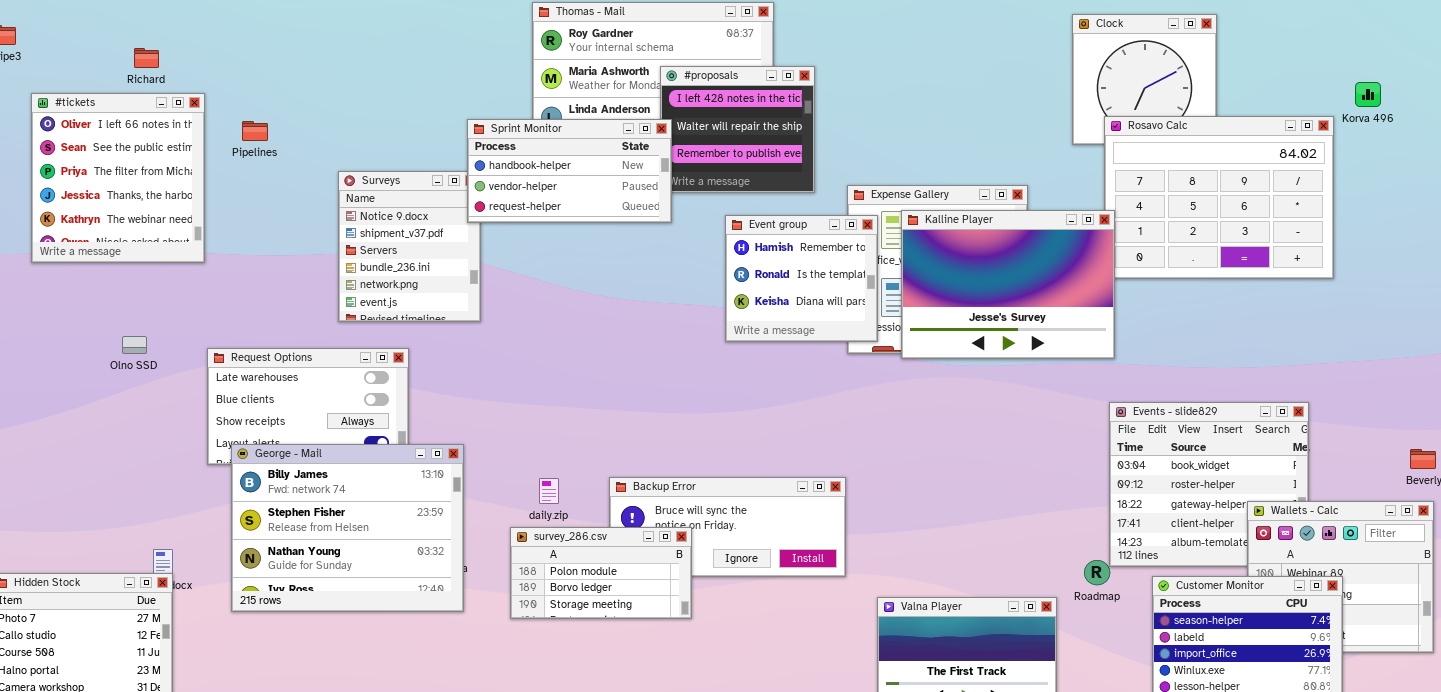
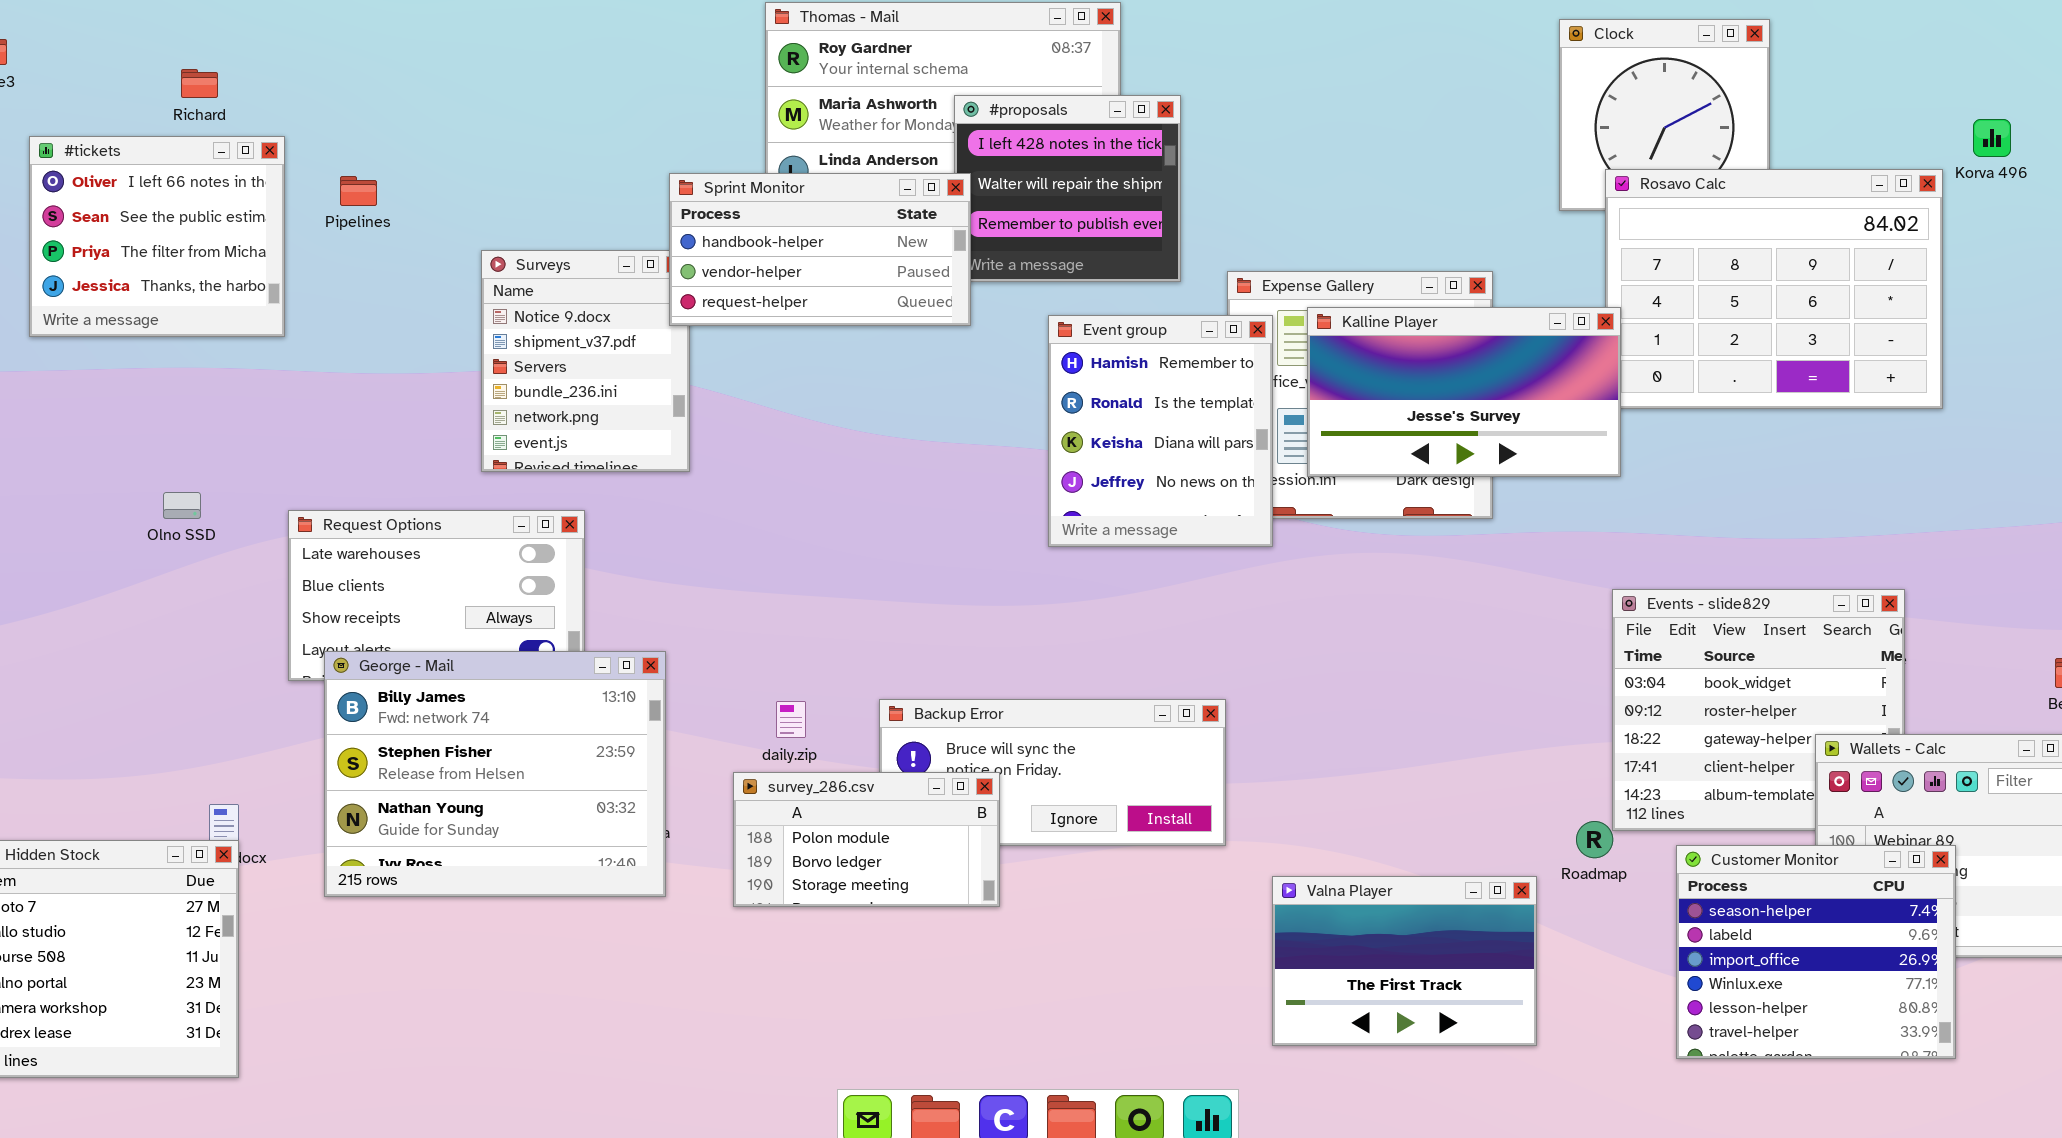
#tickets: [31,93,205,263] -> [29,136,285,337], resized
Kalline Player: [901,210,1115,359] -> [1307,307,1621,477], resized
Event group: [725,215,878,342] -> [1048,315,1273,547], resized

